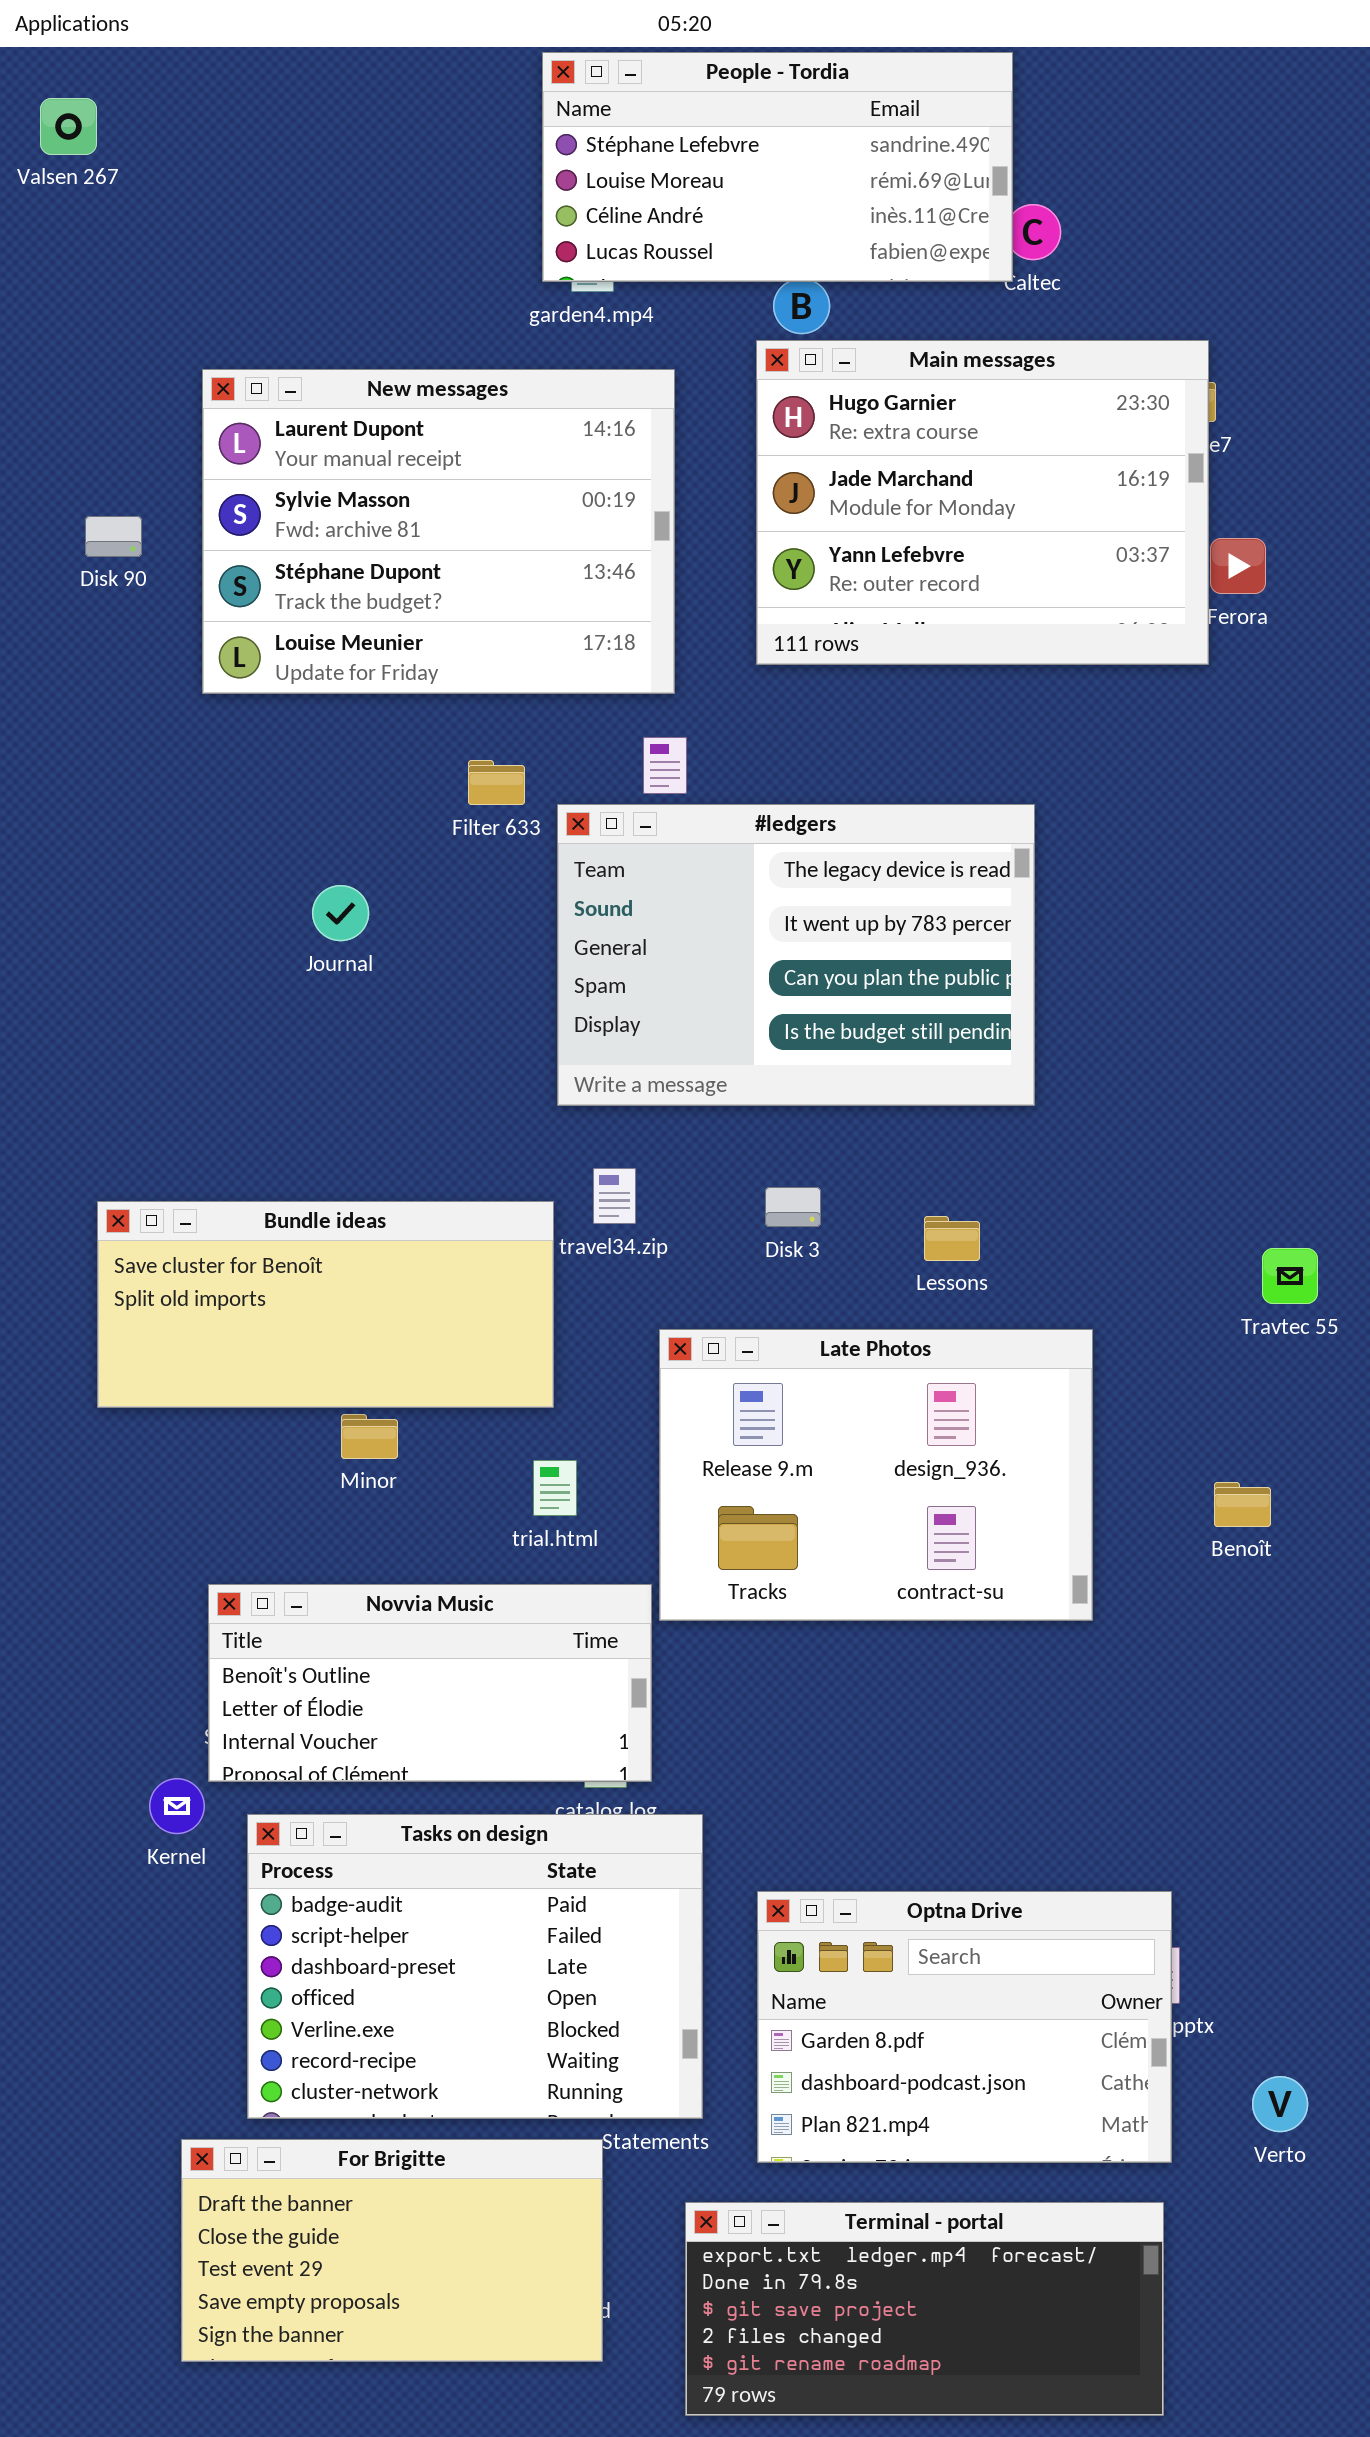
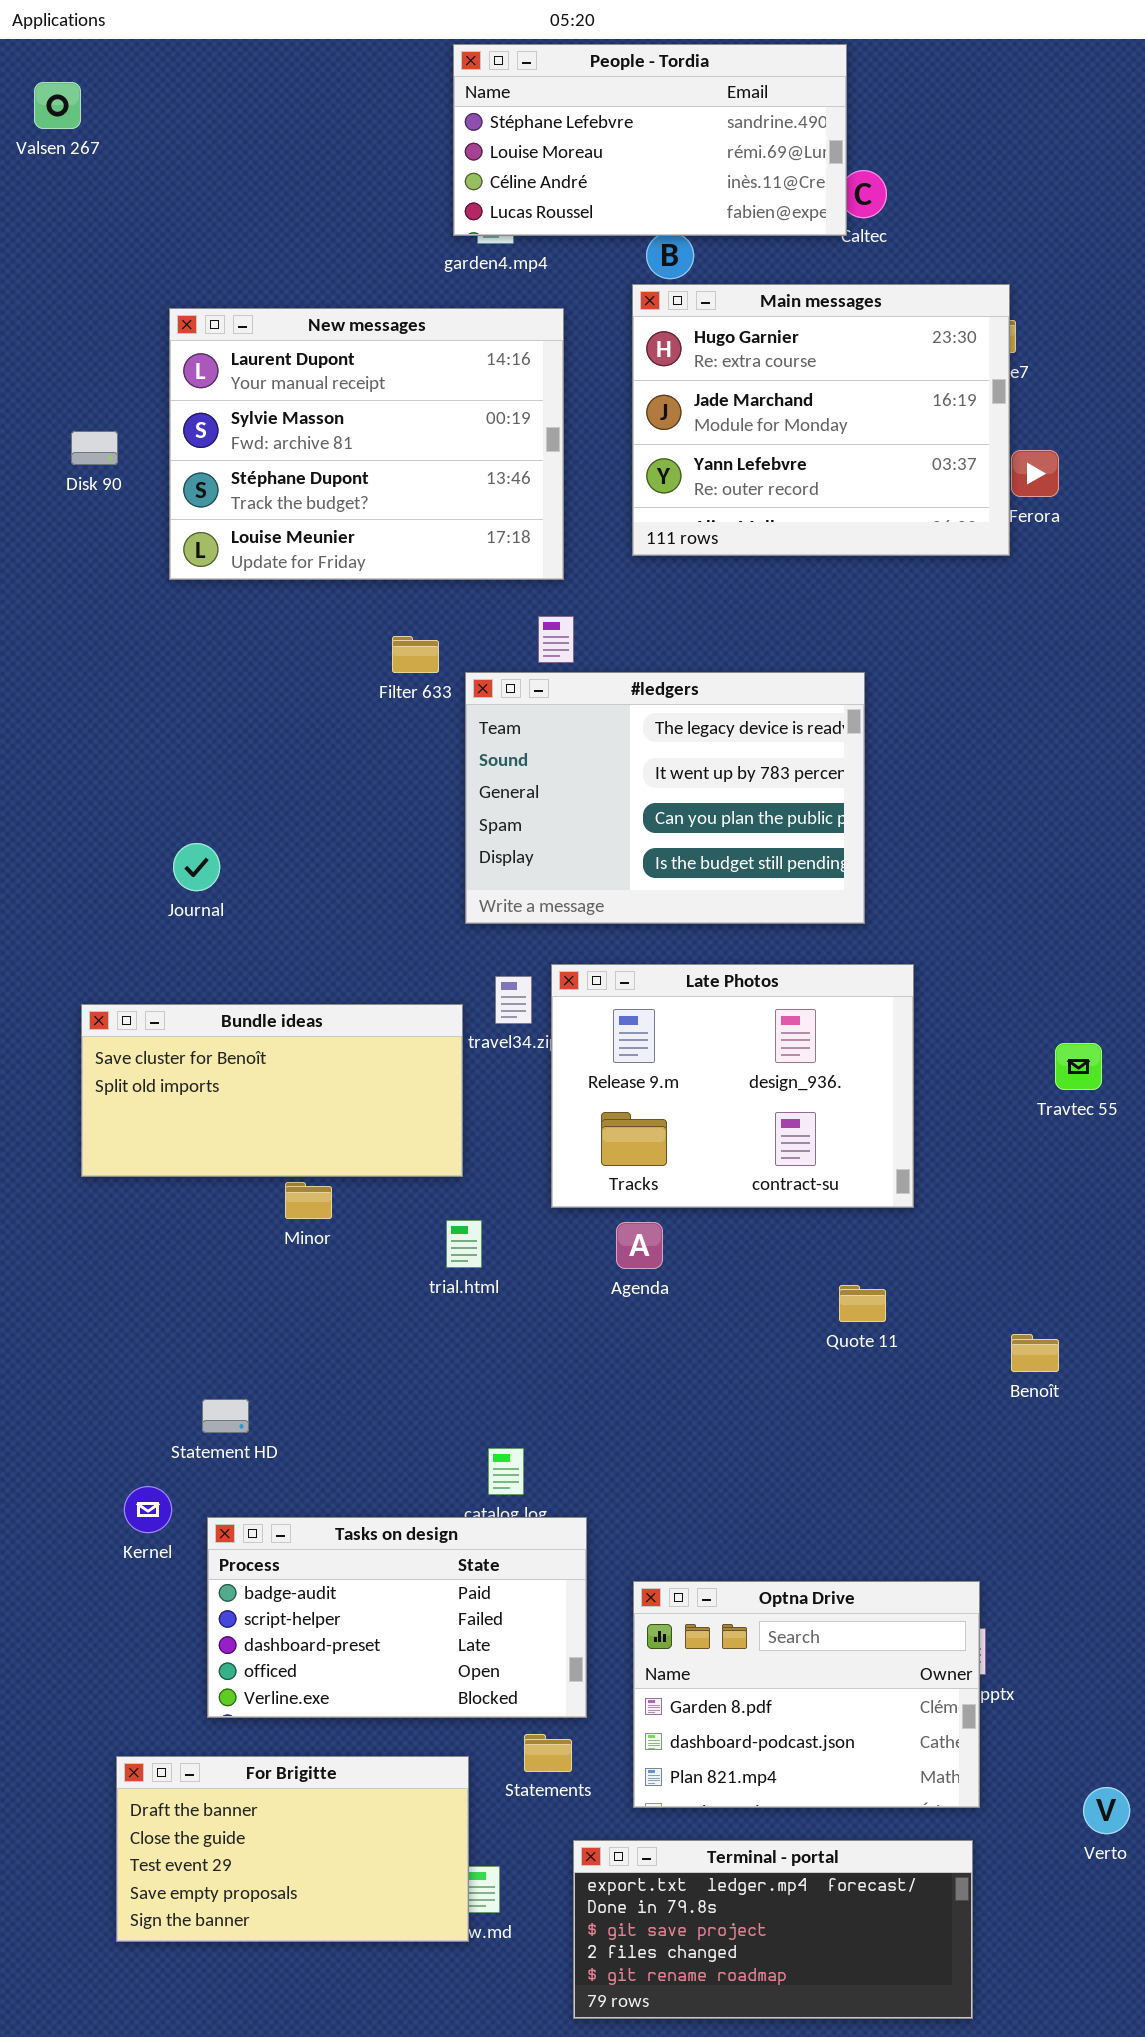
Journal: [312,885,369,941] -> [173,843,220,891], moved
Late Photos: [659,1329,1093,1621] -> [551,964,914,1208], moved
Benoît: [1214,1482,1271,1527] -> [1011,1334,1059,1372], moved
Novvia Music: [208,1584,652,1782] -> none, closed
Tasks on design: [247,1814,703,2119] -> [207,1517,587,1718], resized
Verto: [1252,2076,1308,2132] -> [1083,1787,1130,1834], moved
For Brigitte: [181,2139,603,2362] -> [116,1756,469,1942], moved

